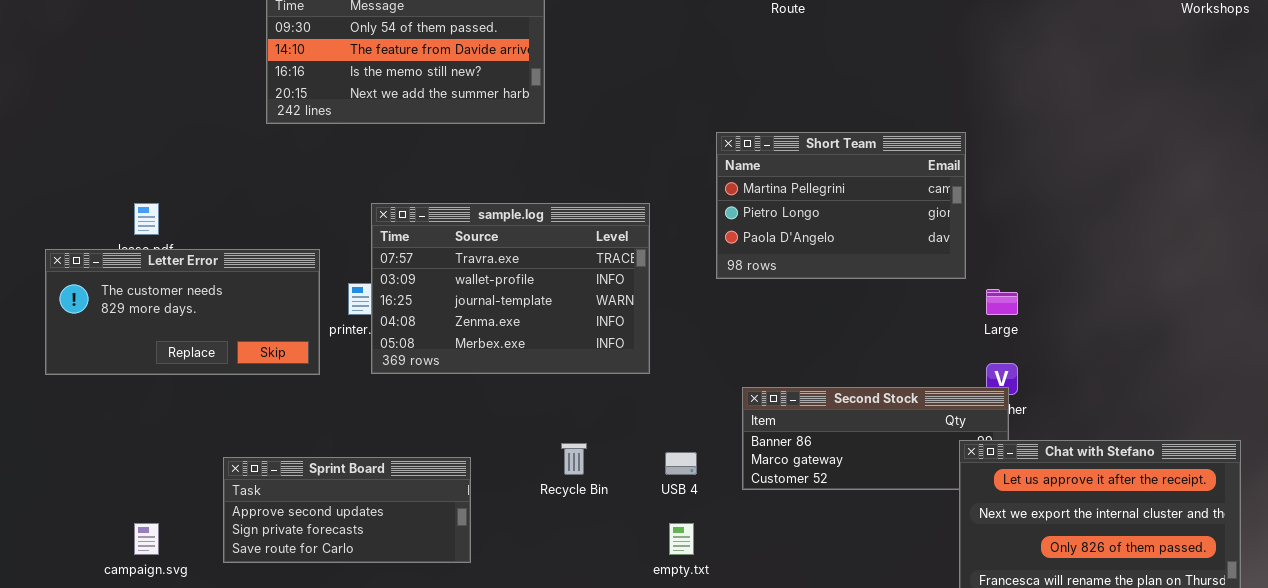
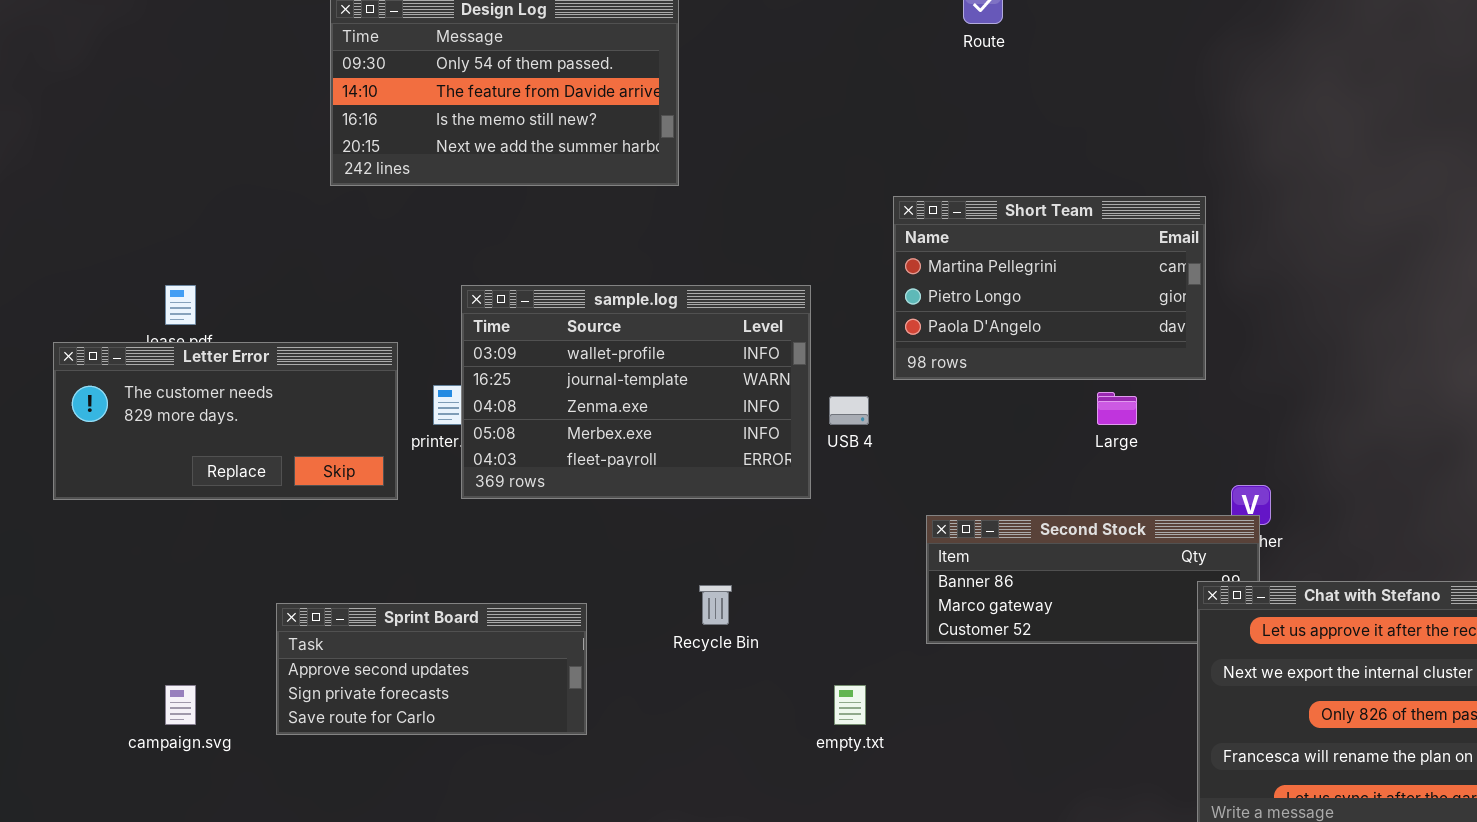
sample.log: [371,203,650,374] -> [461,285,811,499], scrolled down 1 row
Large: [986,289,1018,315] -> [1097,392,1137,425], moved
USB 4: [665,452,697,475] -> [829,396,869,425], moved

